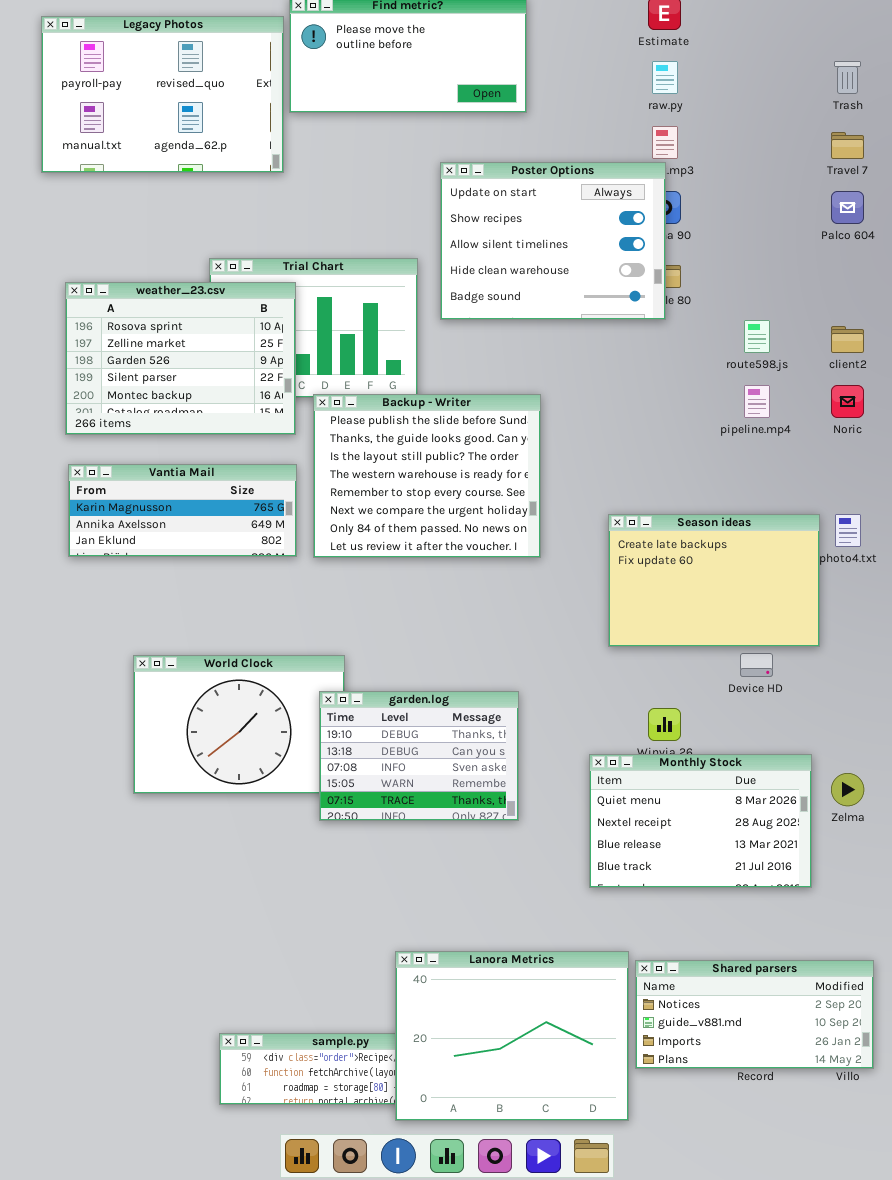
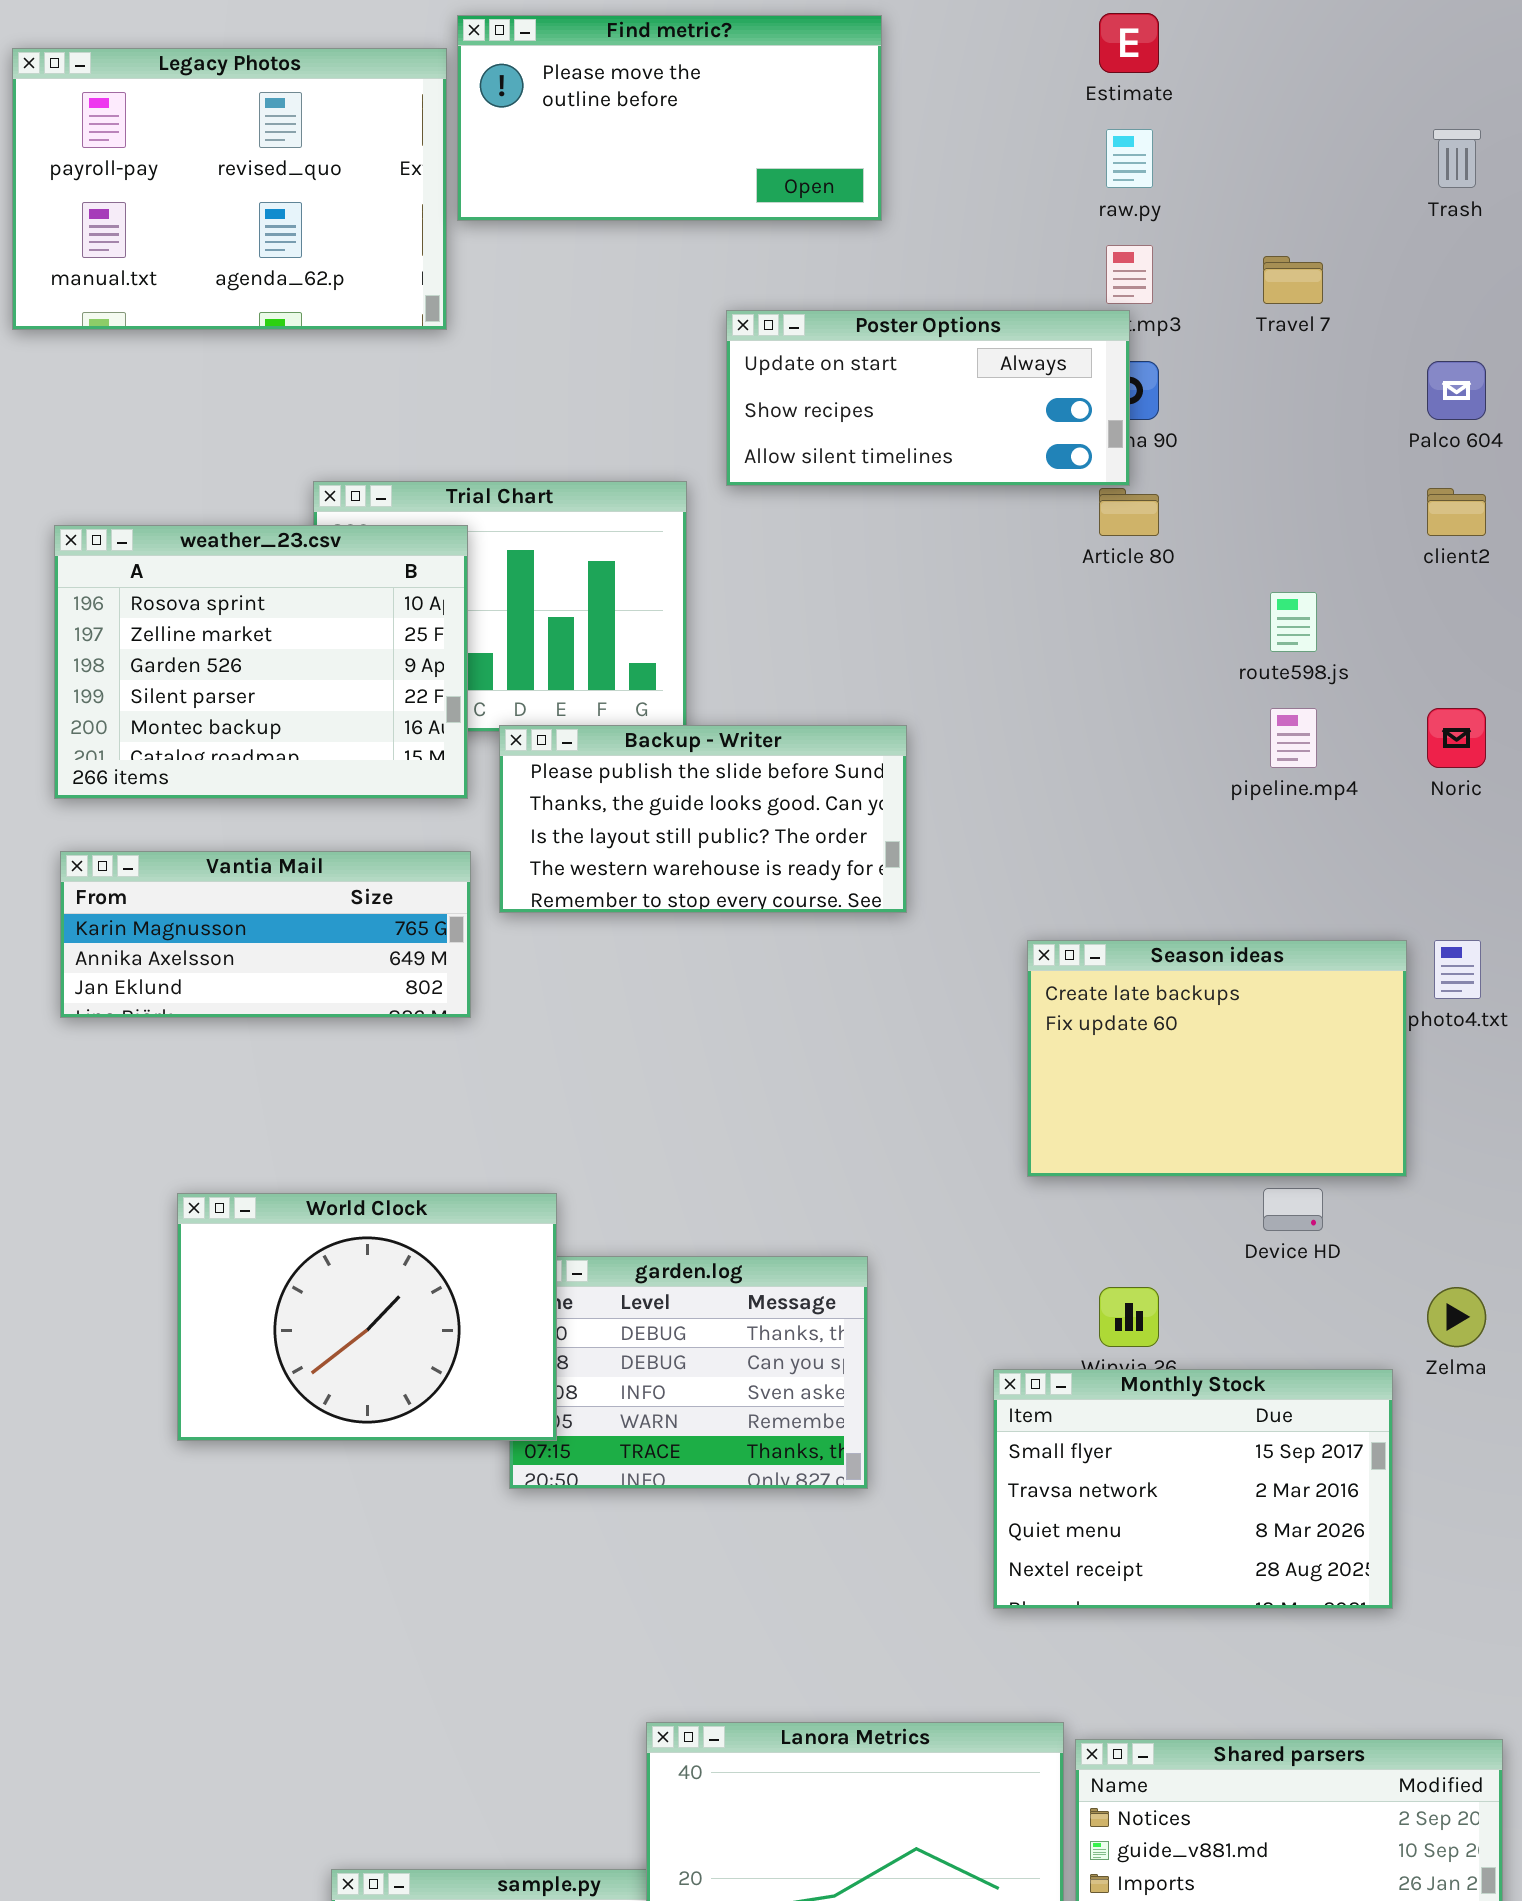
Travel 7: [831,132,864,159] -> [1263,256,1323,304], moved
Poster Options: [440,162,666,320] -> [726,310,1130,486], resized
client2: [831,326,864,353] -> [1427,488,1486,536], moved
Backup - Writer: [313,394,541,558] -> [499,725,907,913], resized
World Clock: [133,655,345,794] -> [177,1193,557,1441], raised
Monthly Stock: [589,754,812,888] -> [993,1369,1393,1609], scrolled up 2 rows
Zelma: [831,773,864,806] -> [1427,1287,1486,1347], moved

